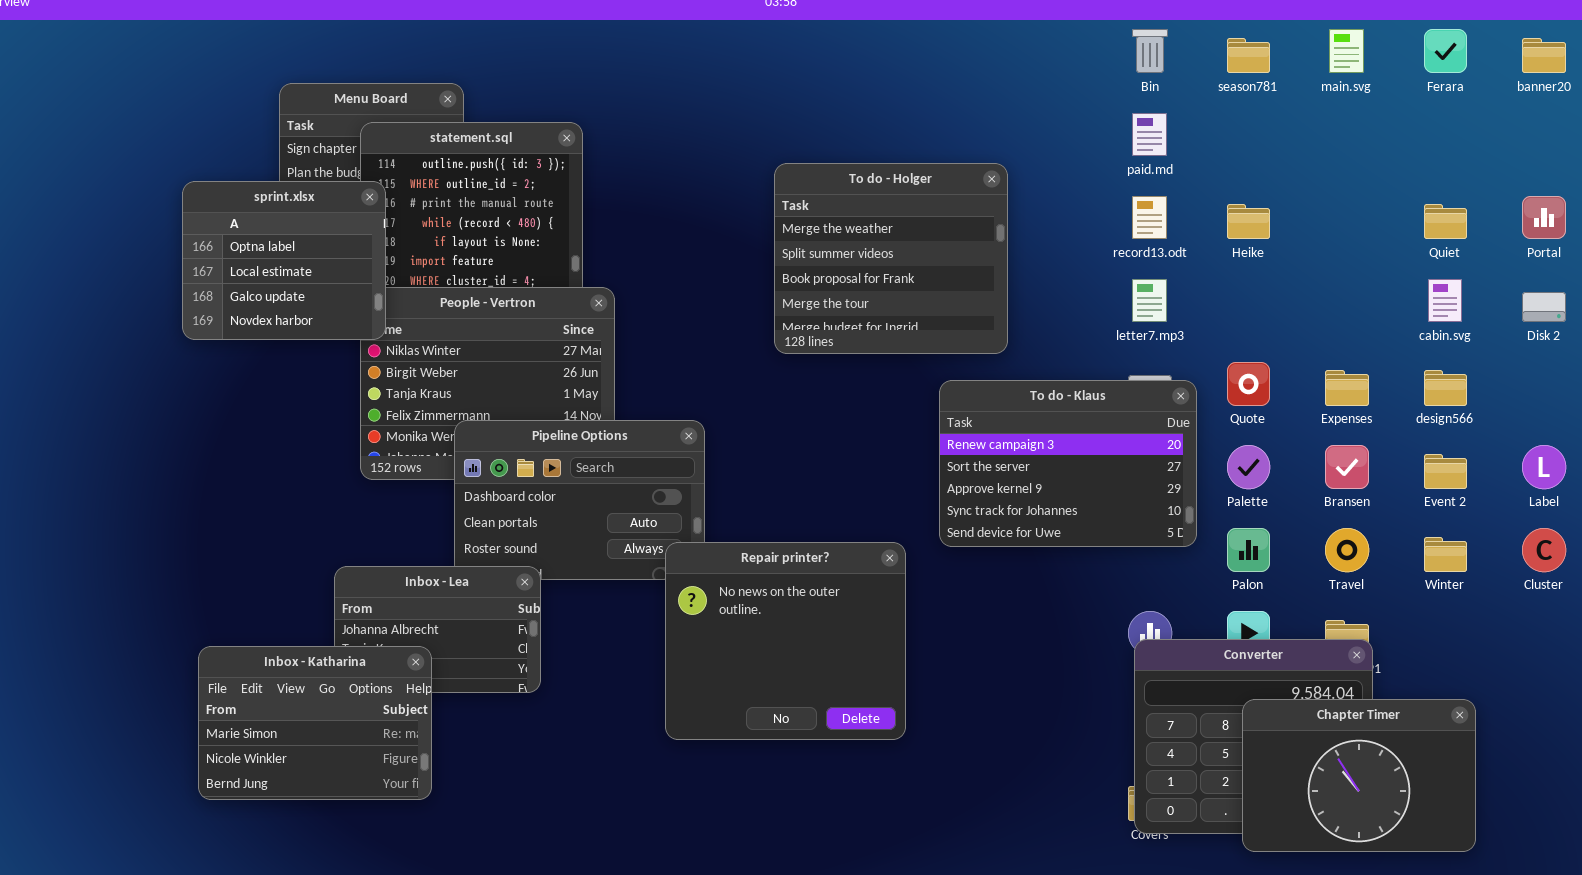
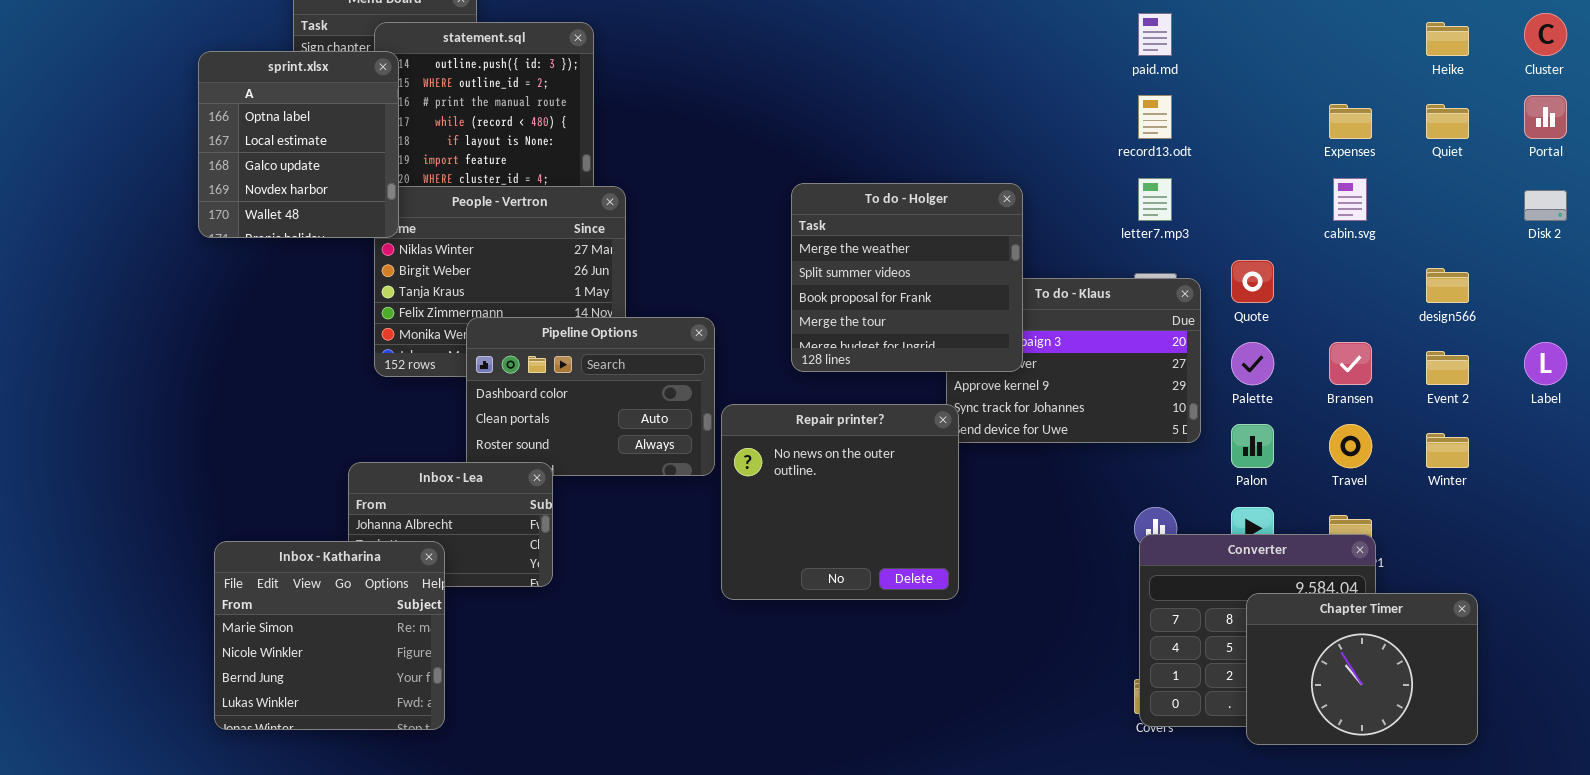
To do - Holger: [774,163,1008,354] -> [791,183,1023,372], moved
sprint.xlsx: [182,181,386,340] -> [198,51,399,238], resized
Heike: [1227,204,1270,239] -> [1426,22,1469,56], moved
cabin.svg: [1428,279,1462,322] -> [1333,178,1367,221], moved
Expenses: [1325,370,1369,406] -> [1329,104,1372,139], moved
Cluster: [1522,528,1566,572] -> [1524,13,1567,56], moved
Repair printer?: [665,542,906,740] -> [721,404,959,600], moved
Inbox - Katharina: [198,646,432,800] -> [214,541,445,730], resized

